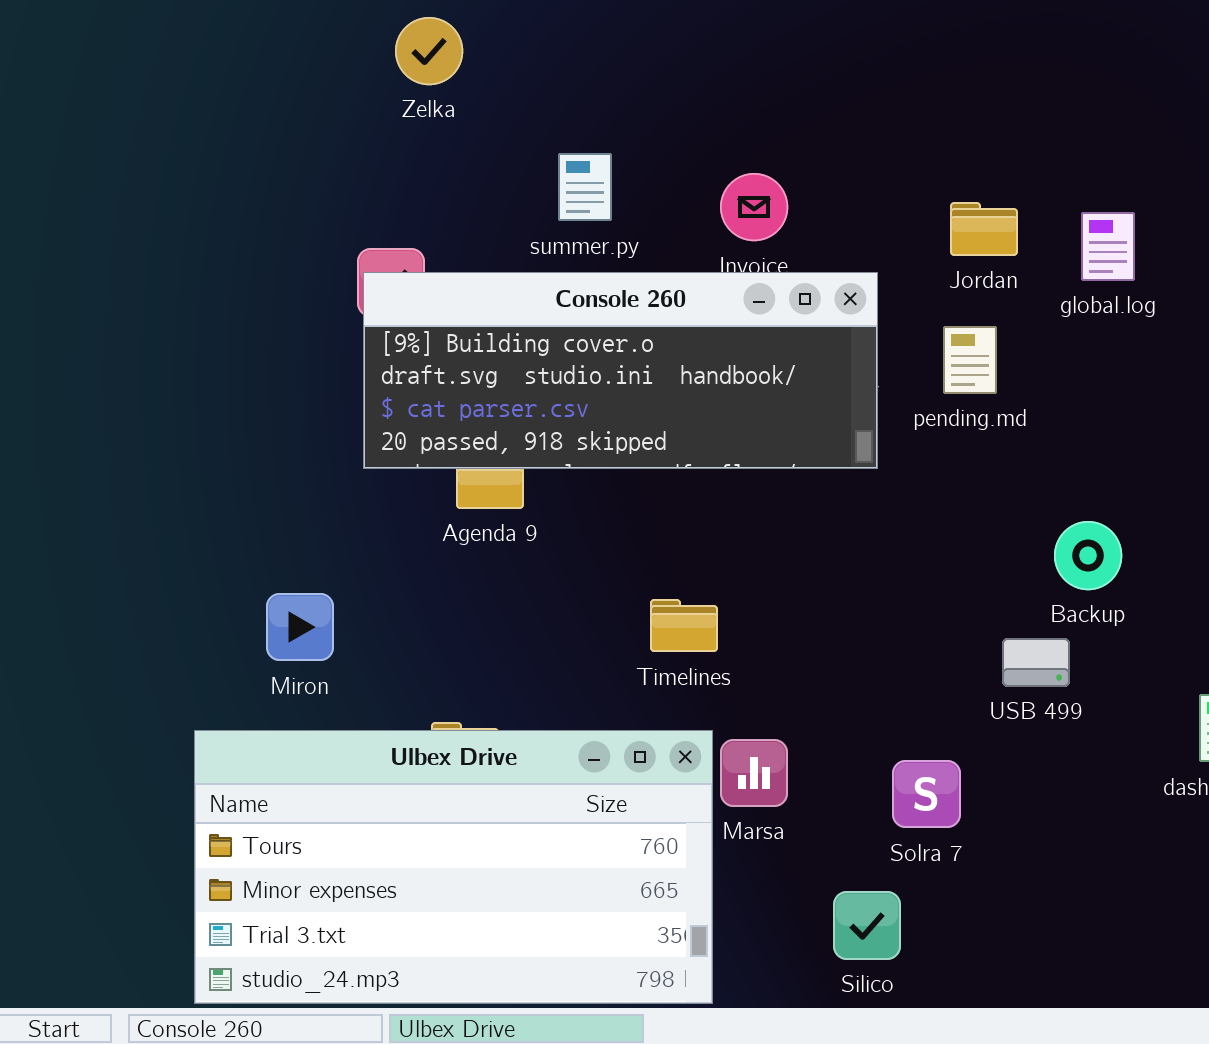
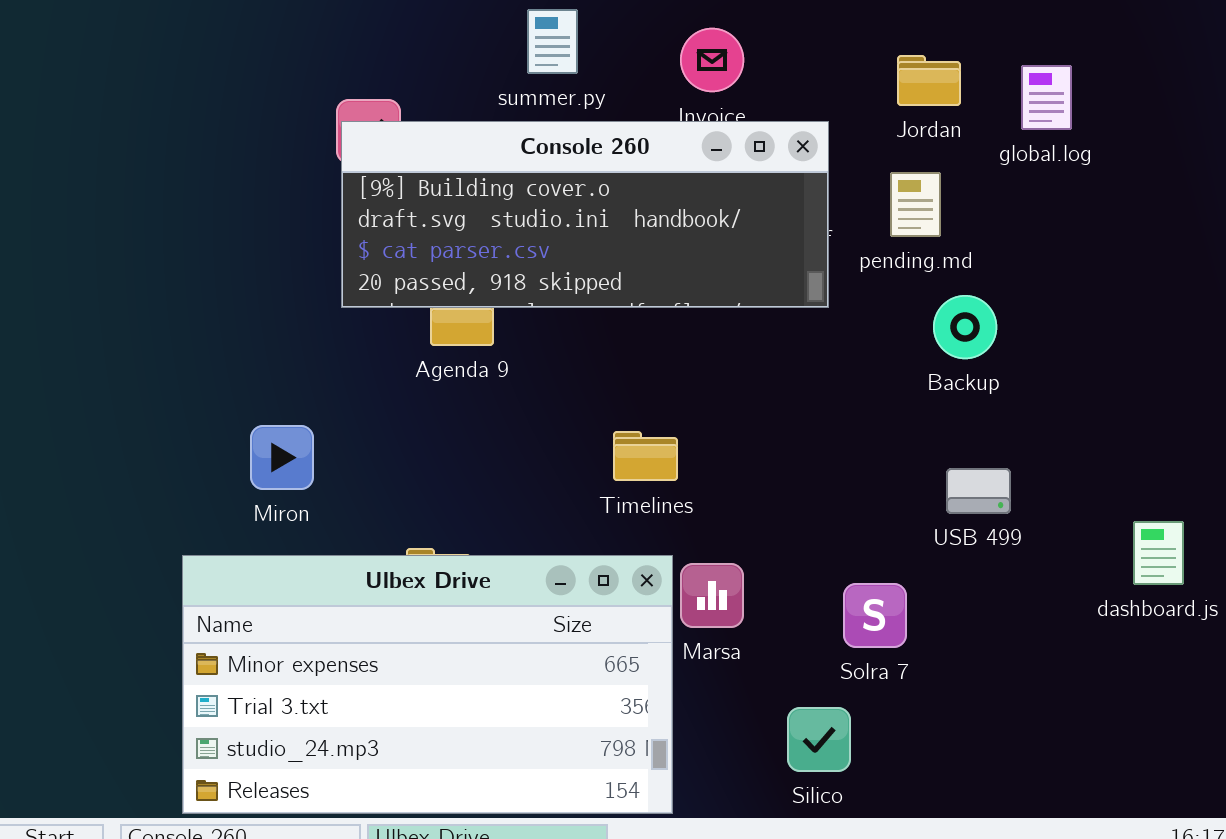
Backup: [1054,521,1122,590] -> [933,295,997,359], moved
Ulbex Drive: [194,730,713,1004] -> [182,555,673,814], scrolled down 1 row

